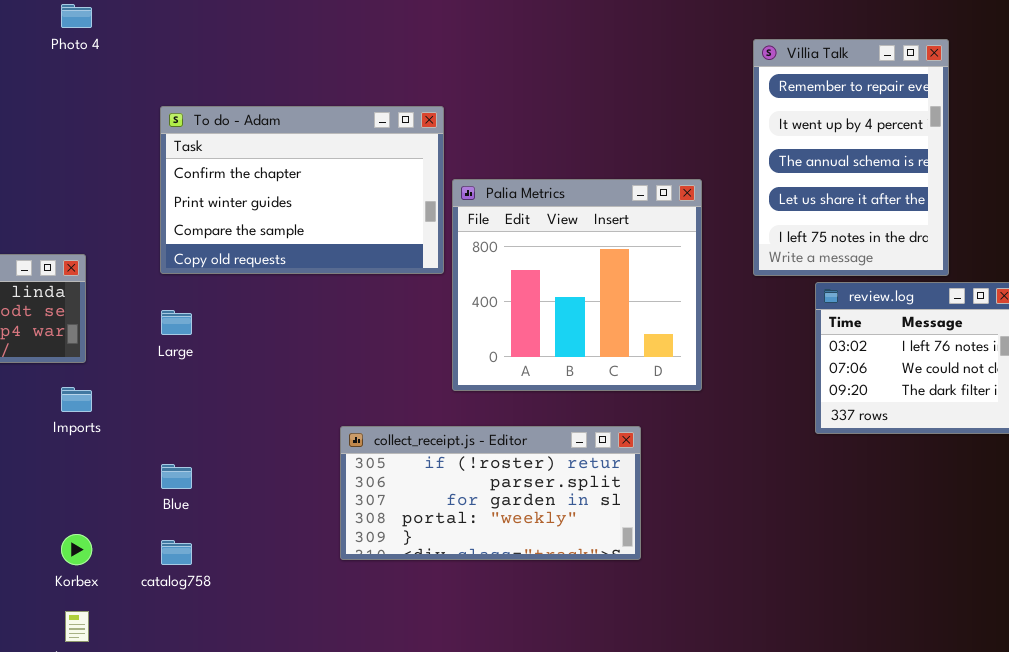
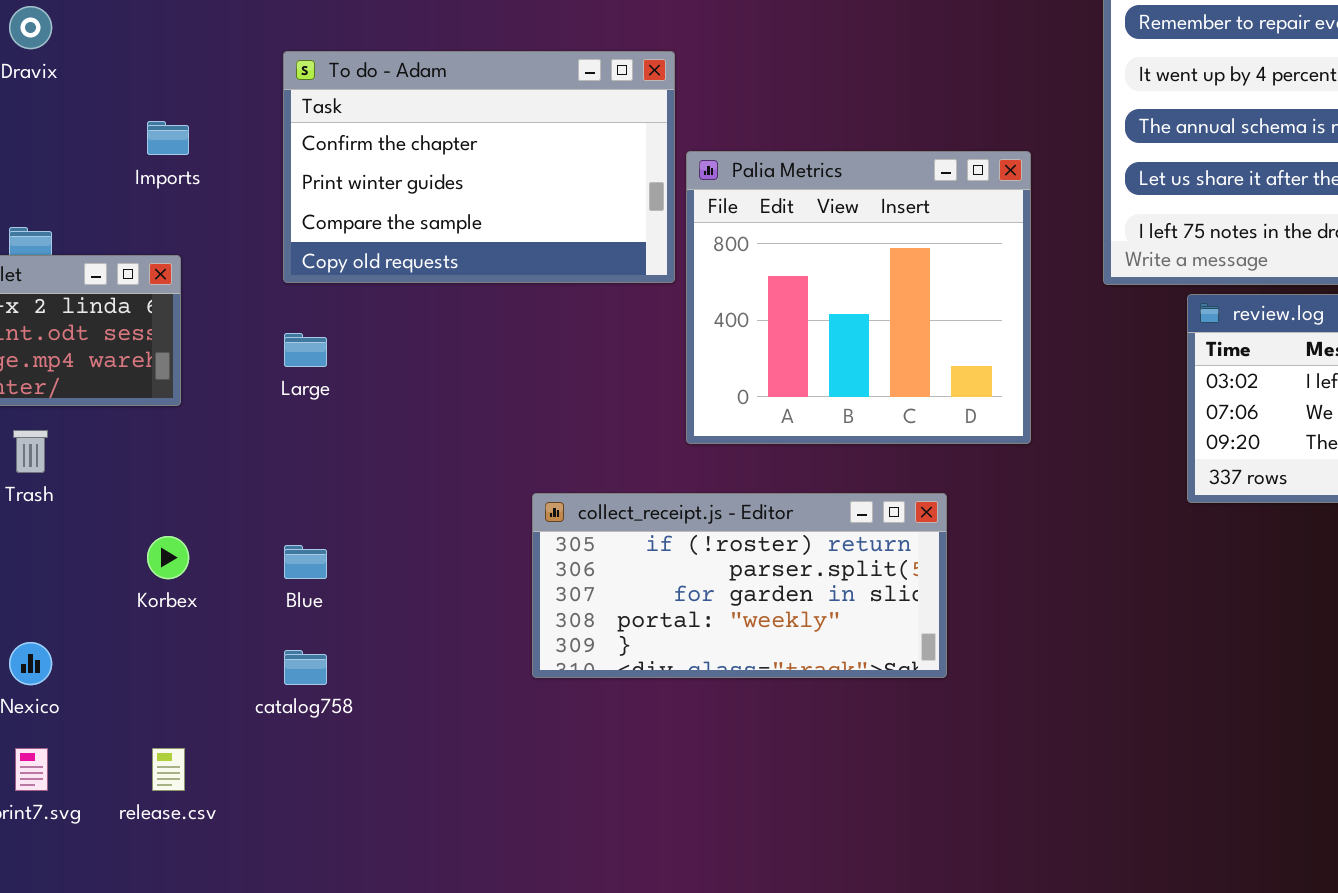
Imports: [61,387,92,412] -> [147,121,189,155], moved
Korbex: [61,534,92,565] -> [147,536,189,579], moved

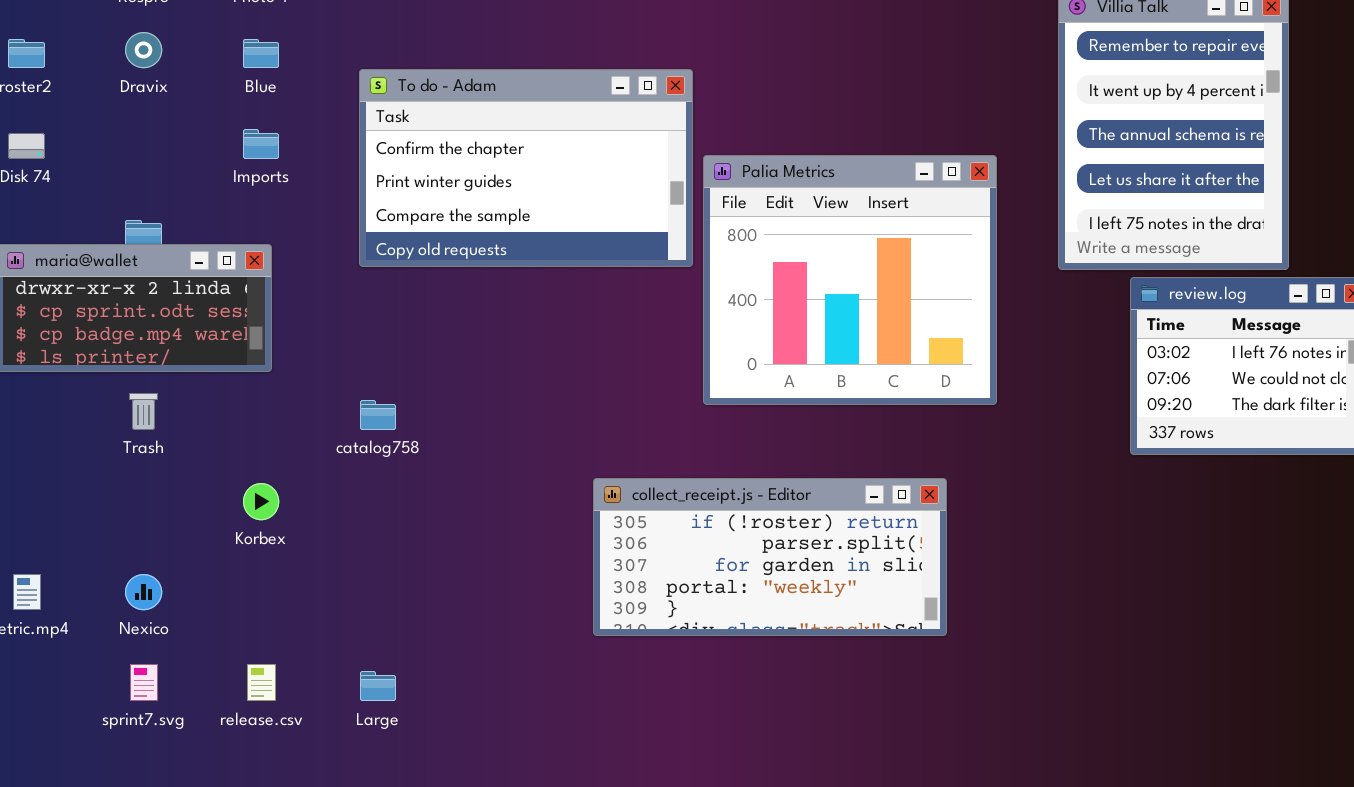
Large: [284,333,327,367] -> [360,671,396,701], moved
collect_receipt.js - Editor: [532,493,947,678] -> [593,478,947,636], moved
Blue: [284,545,327,579] -> [243,39,279,68], moved
catalog758: [284,650,327,685] -> [360,400,396,430], moved

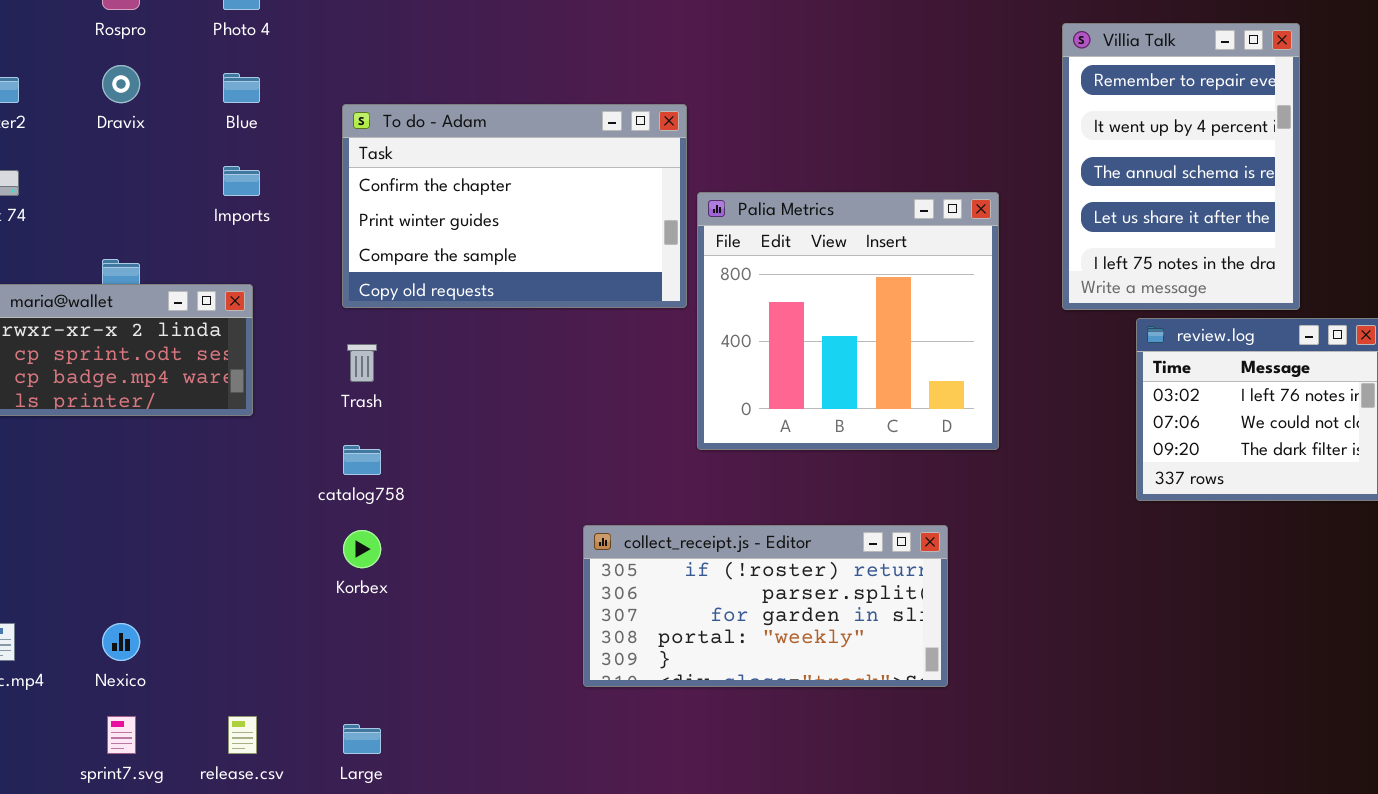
Trash: [129,393,158,430] -> [347,344,377,382], moved
Korbex: [243,483,279,520] -> [343,530,381,568], moved

